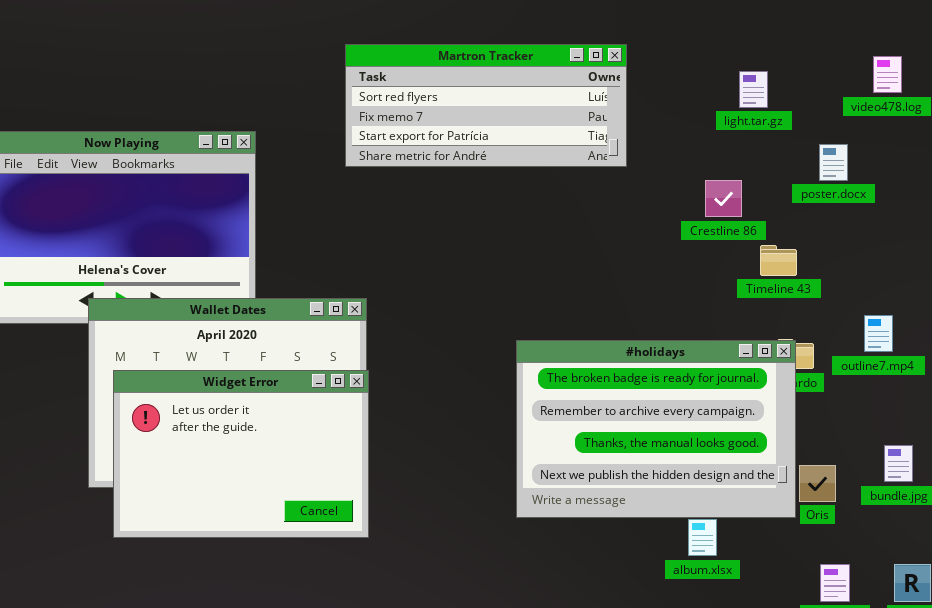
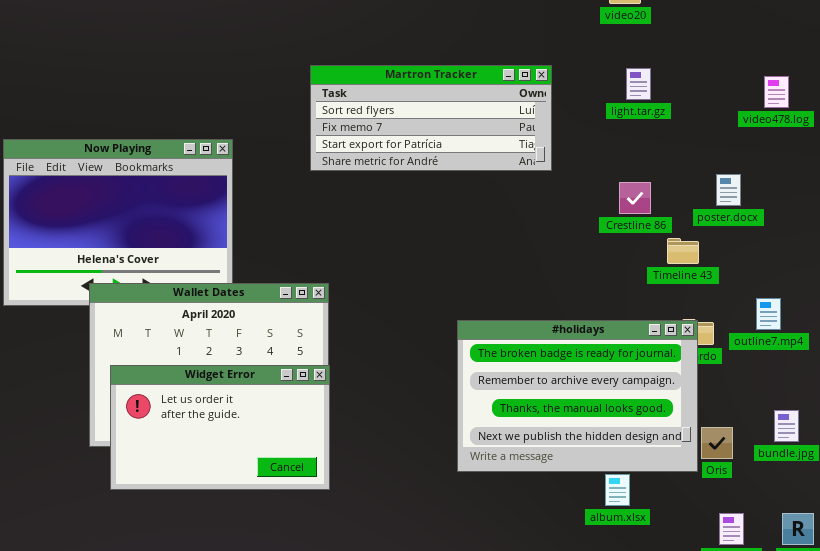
light.tar.gz: [739,71,768,108] -> [626,68,651,100], moved
poster.docx: [819,144,848,181] -> [716,174,741,206], moved
Widget Error: [113,370,369,538] -> [110,365,330,490], resized

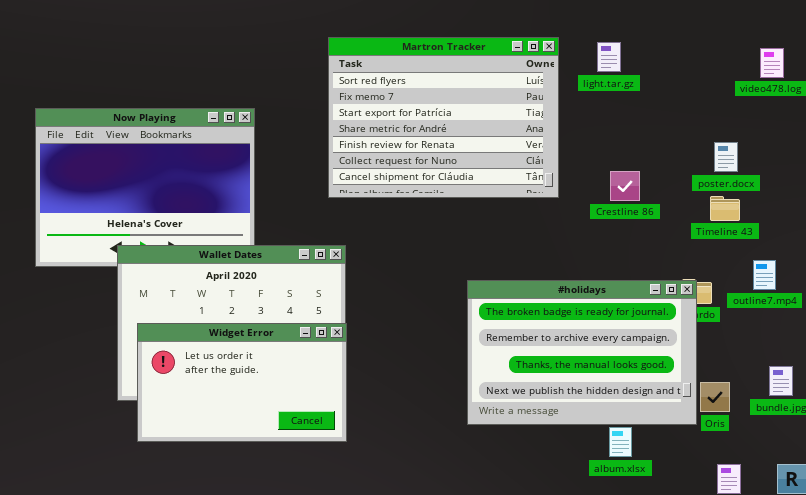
Martron Tracker: [310,65,552,171] -> [328,37,559,198], resized
light.tar.gz: [626,68,651,100] -> [597,42,621,72], moved
Crestline 86: [619,182,651,214] -> [610,171,640,201], moved
Timeline 43: [667,238,699,264] -> [710,196,740,221], moved

